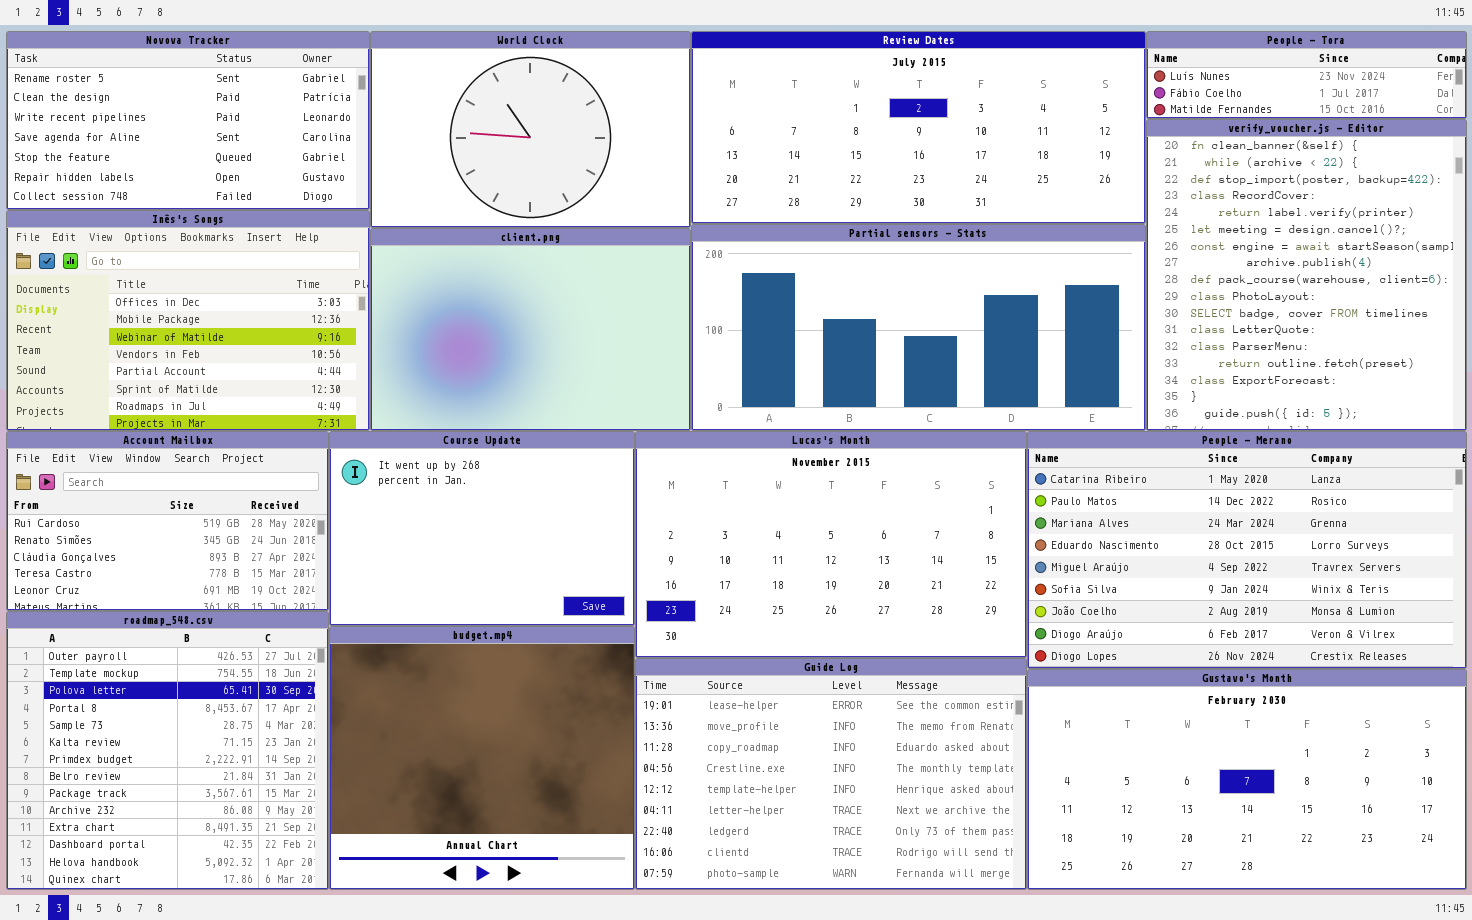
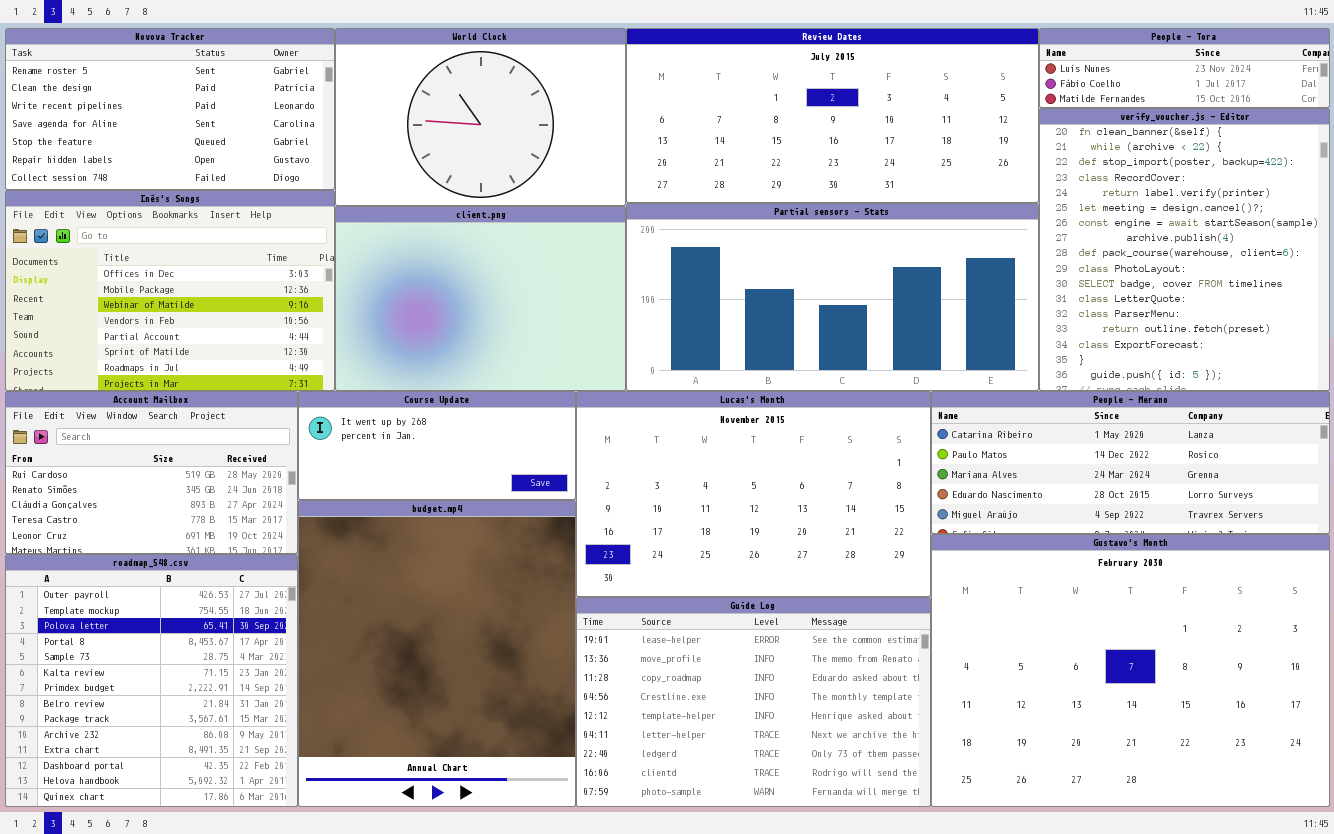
Course Update: [329,431,635,626] -> [298,391,576,500], resized
People - Merano: [1027,431,1467,669] -> [931,391,1330,534], resized
budget.mp4: [329,626,635,890] -> [298,500,576,807], resized
Gustavo's Month: [1027,669,1467,890] -> [931,534,1330,807], resized

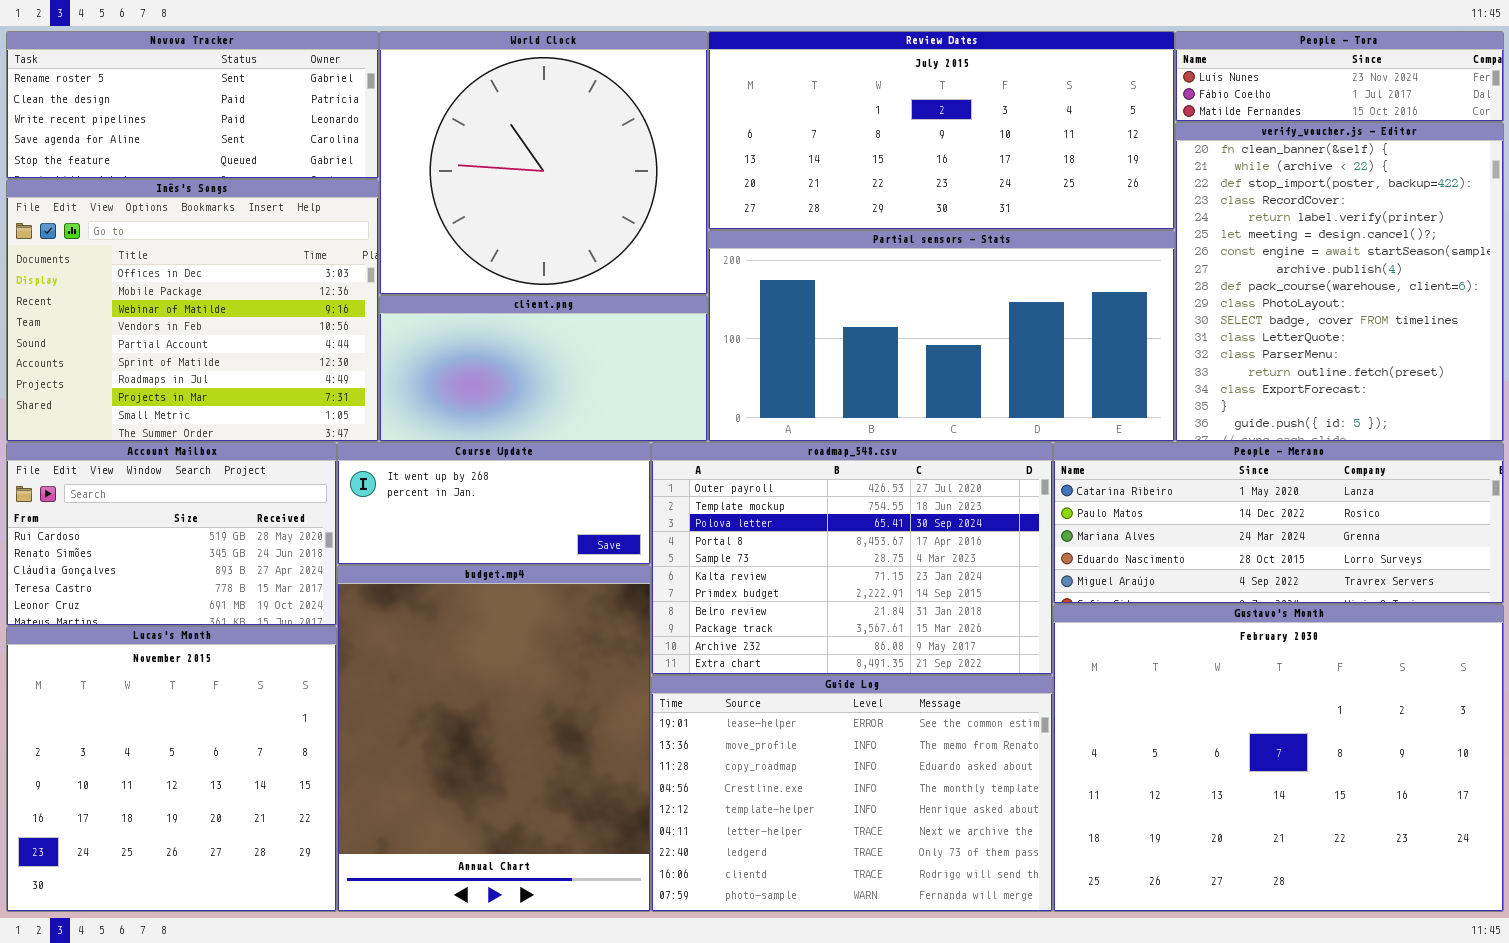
Novova Tracker: [5,28,335,190] -> [6,31,379,179], resized
World Clock: [335,28,626,206] -> [379,31,708,295], resized
Inês's Songs: [5,190,335,391] -> [6,179,379,442], resized
client.png: [335,206,626,391] -> [379,295,708,442], resized
Lucas's Month: [576,391,931,597] -> [6,626,337,912], moved, resized
roadmap_548.csv: [5,554,298,807] -> [651,442,1053,675], moved, resized

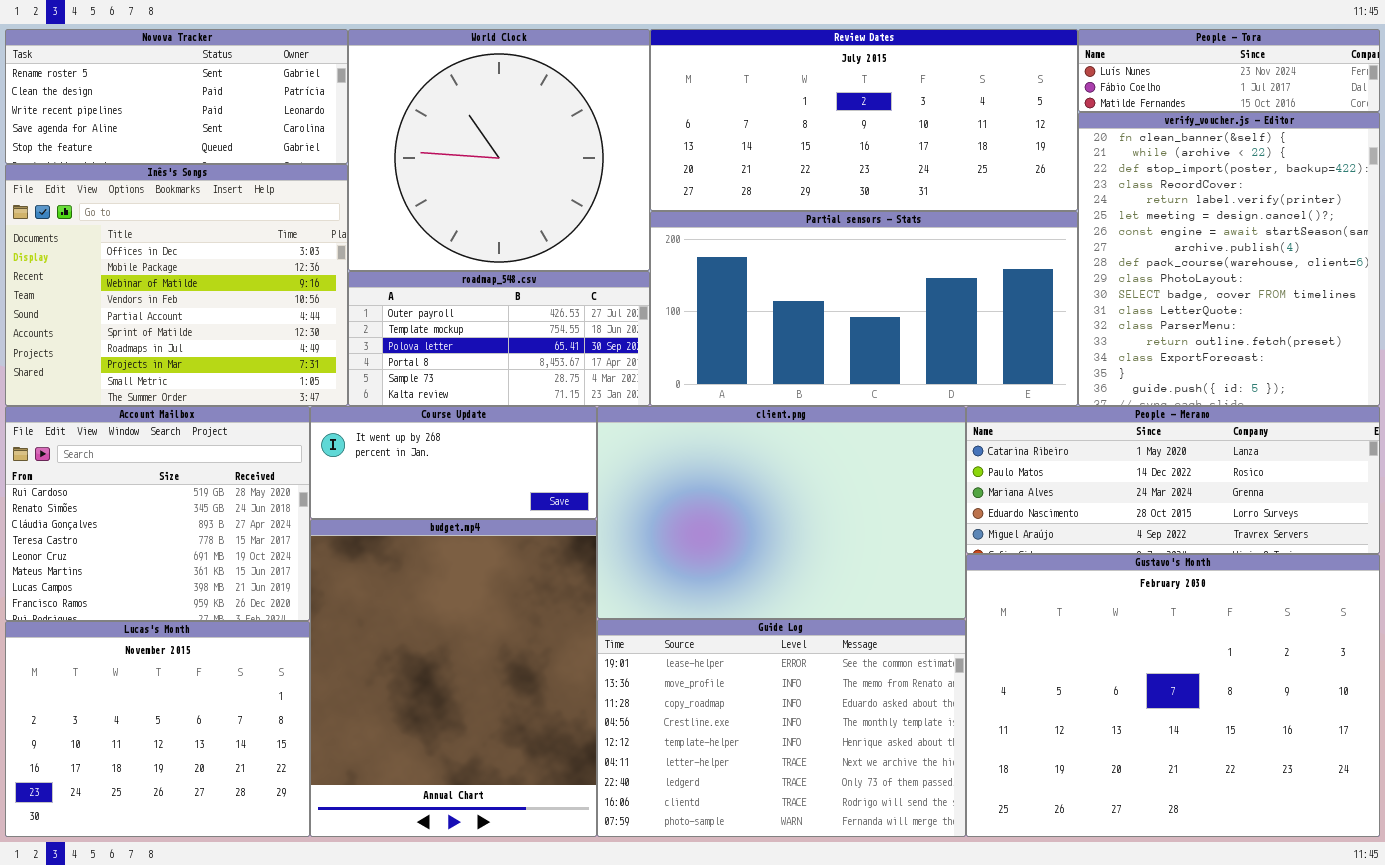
client.png: [379,295,708,442] -> [597,406,966,619], moved, resized
Account Mailbox: [6,442,337,626] -> [5,406,310,621], resized
roadmap_548.csv: [651,442,1053,675] -> [348,271,650,406], moved, resized
Lucas's Month: [6,626,337,912] -> [5,621,310,837], resized

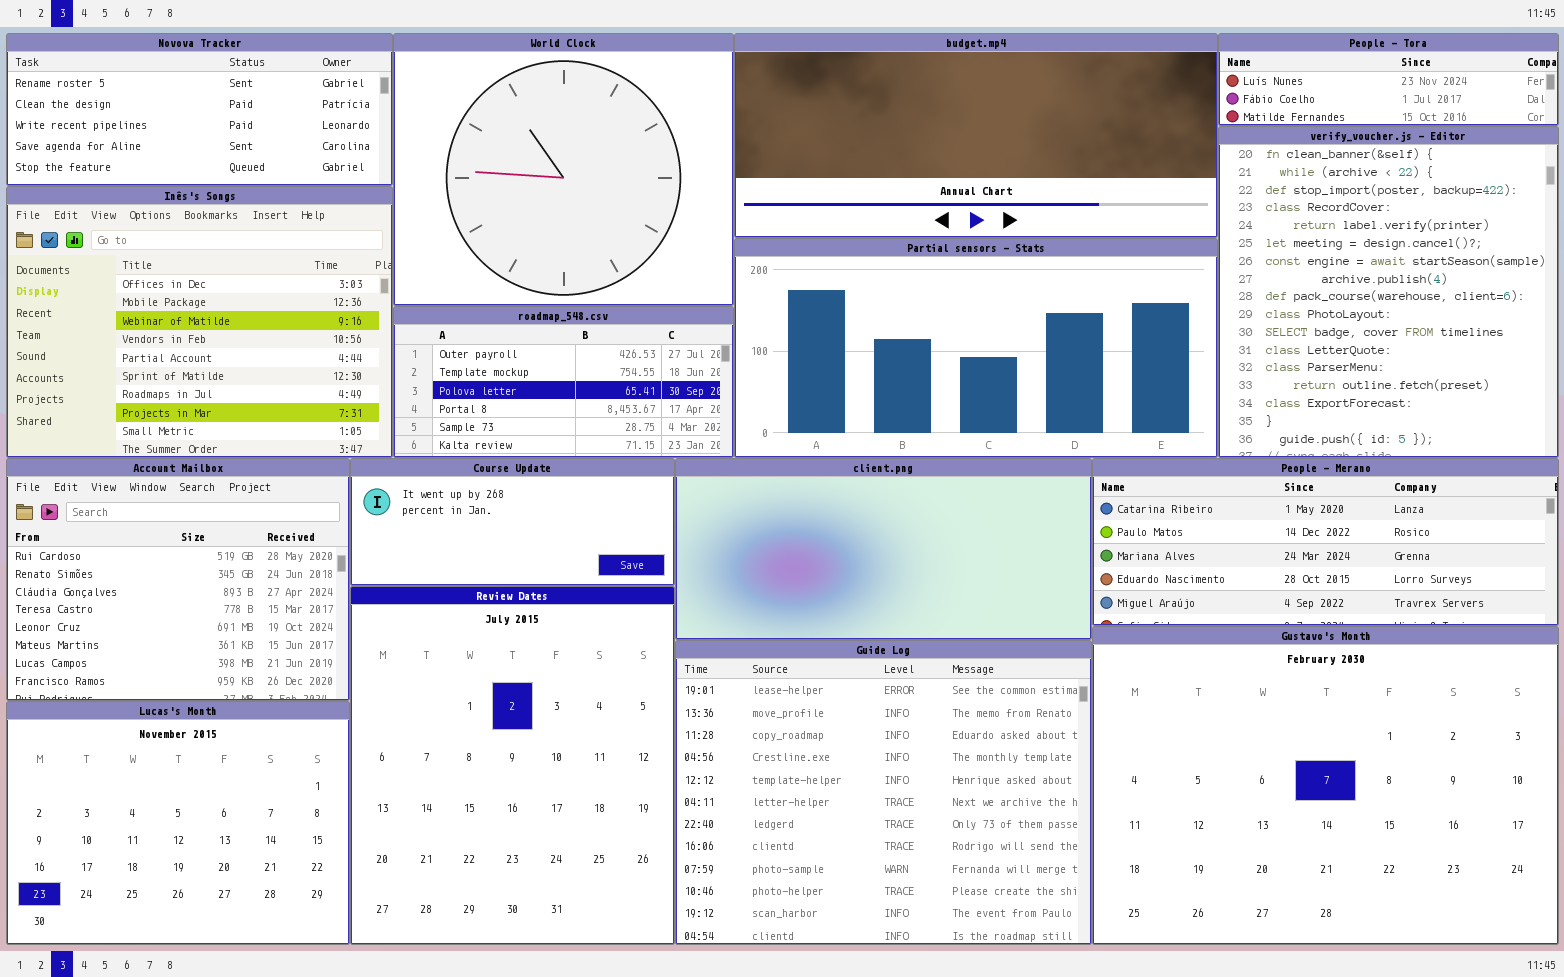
Review Dates: [650,29,1078,211] -> [350,586,675,945], moved, resized
client.png: [597,406,966,619] -> [675,458,1092,640], resized
budget.mp4: [310,519,597,837] -> [734,33,1218,238], moved, resized
Guide Log: [597,619,966,837] -> [675,640,1092,945], resized

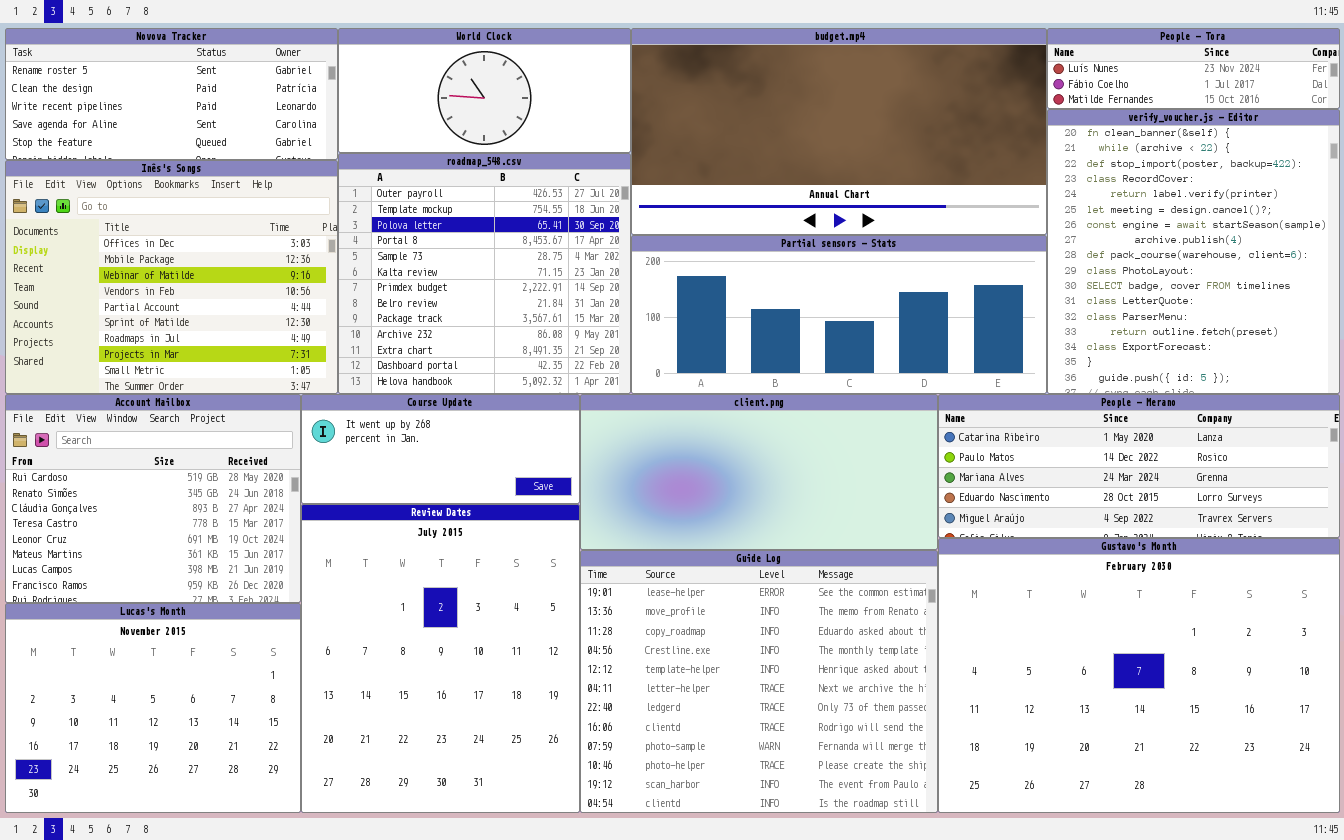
World Clock: [393,33,734,306] -> [338,28,631,153], resized
budget.mp4: [734,33,1218,238] -> [631,28,1047,235], resized
Partial sensors - Stats: [734,238,1218,458] -> [631,235,1047,394], resized
roadmap_548.csv: [393,306,734,458] -> [338,153,631,394], resized

